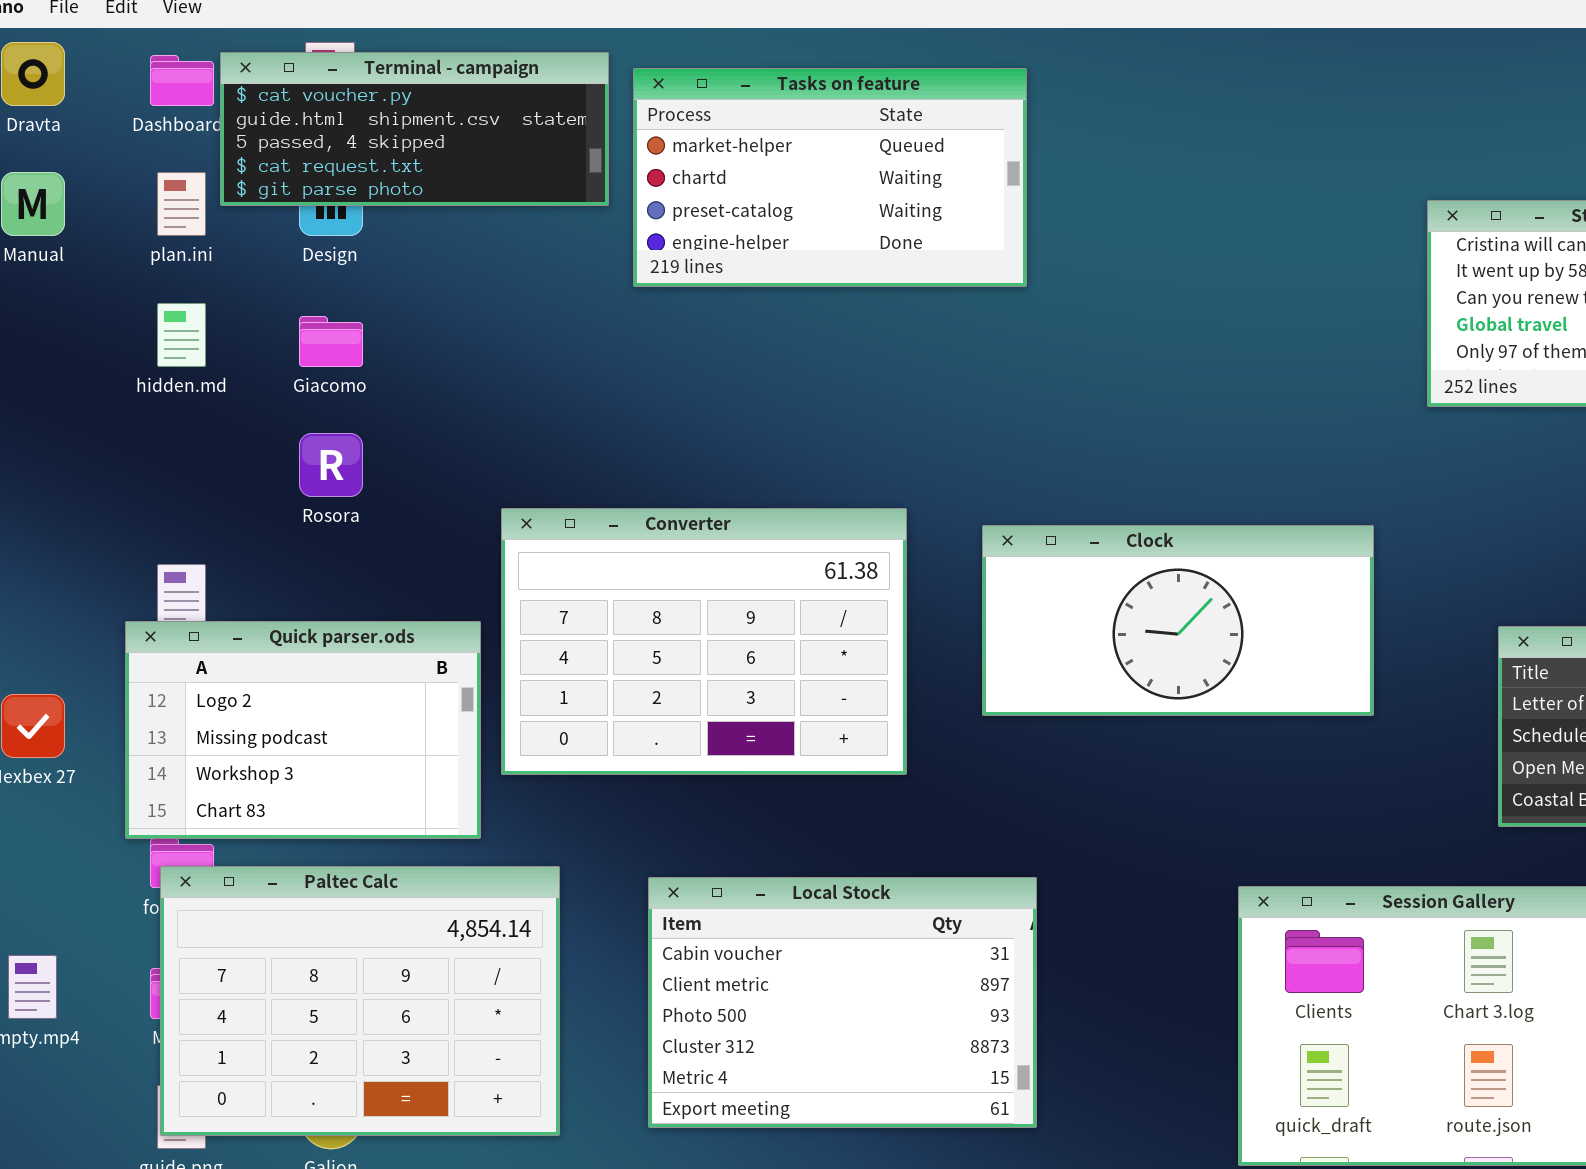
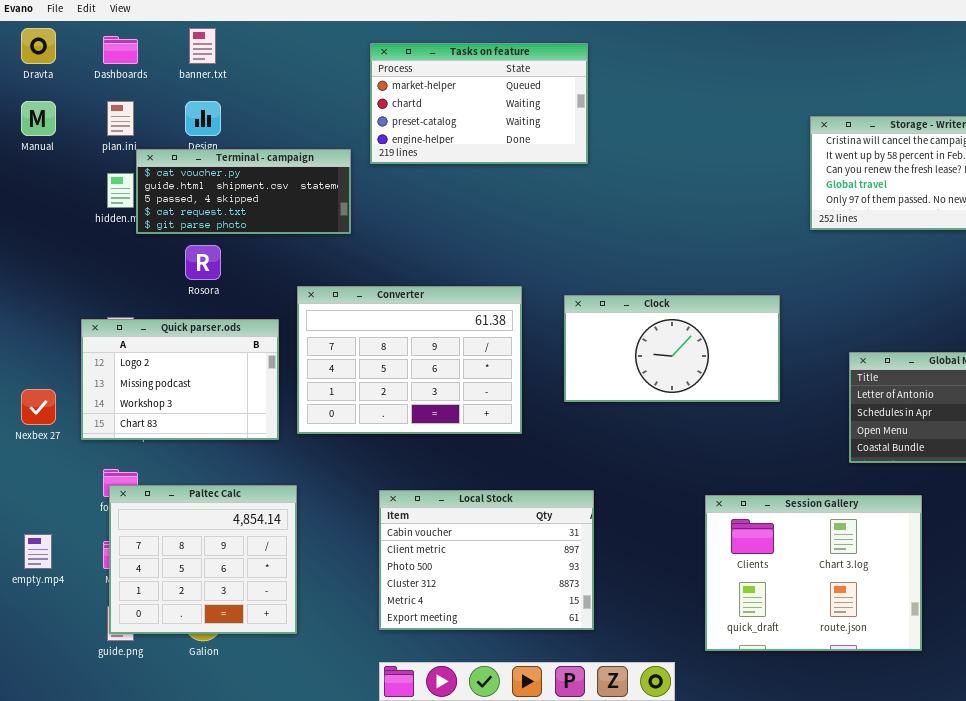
Terminal - campaign: [220,52,609,206] -> [136,149,351,234], moved
Quick parser.ods: [125,621,481,839] -> [81,319,279,440], moved
Paltec Calc: [160,866,560,1136] -> [109,485,297,634], resized

